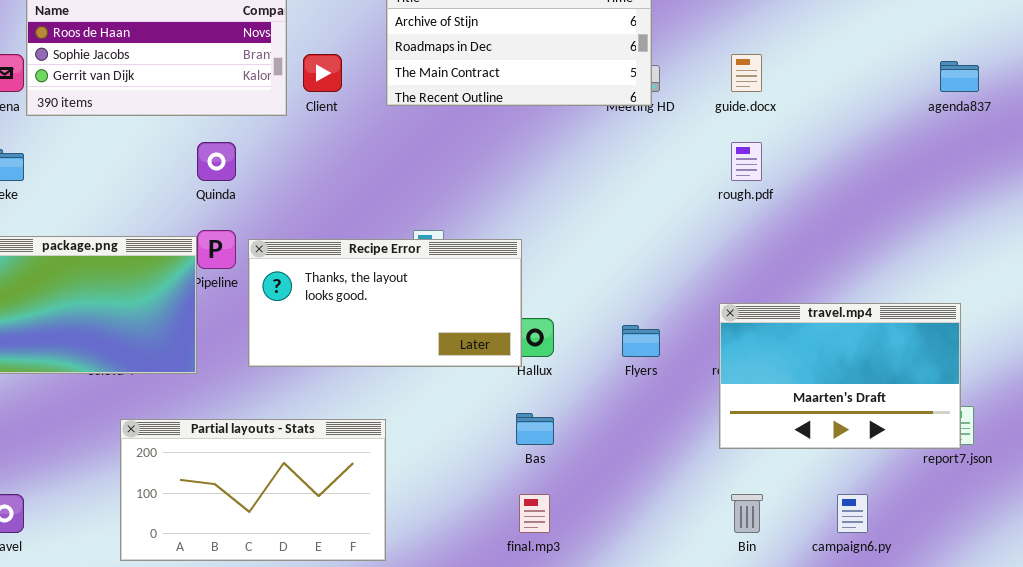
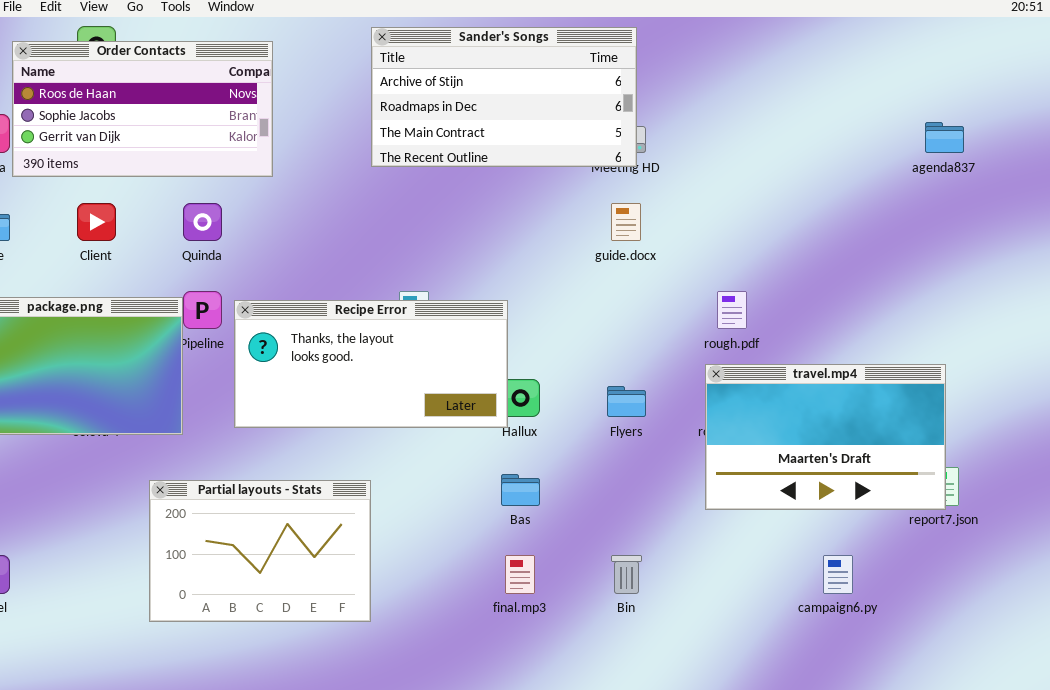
Client: [303,54,342,92] -> [77,203,116,241], moved
guide.docx: [731,54,762,92] -> [611,203,641,241], moved
rough.pdf: [731,142,762,181] -> [717,291,747,329], moved
Partial layouts - Stats: [120,419,386,561] -> [149,480,371,622], resized
Bin: [731,494,763,533] -> [611,555,642,594], moved

